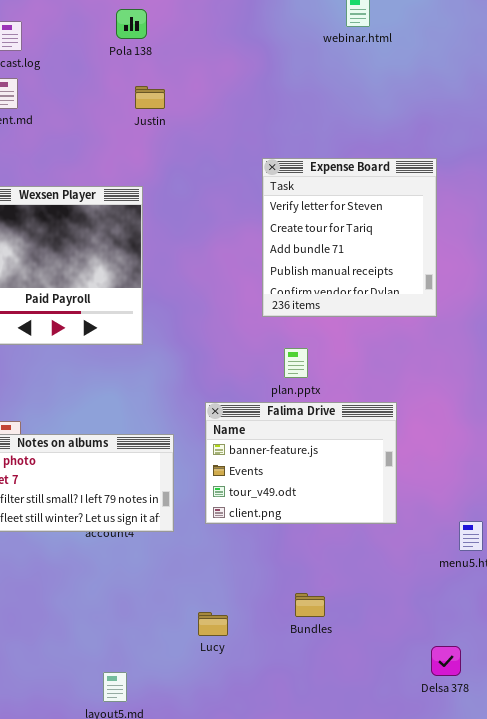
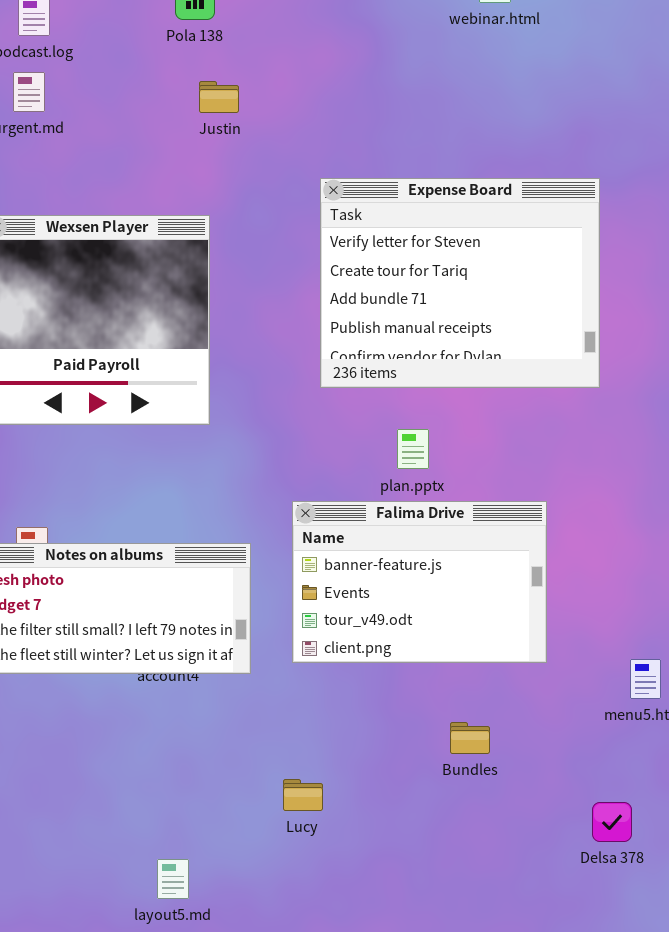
Expense Board: [262,158,437,317] -> [320,178,600,388], resized
Bundles: [295,593,325,617] -> [450,722,490,754], moved
Delsa 378: [431,646,461,676] -> [592,802,632,842], moved

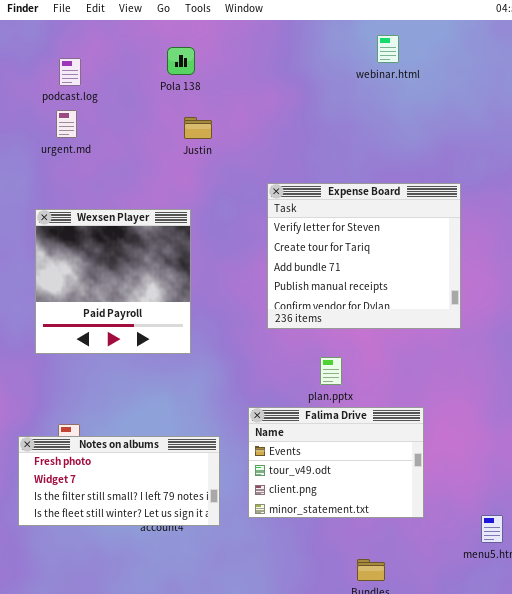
Falima Drive: [292,501,547,663] -> [248,407,424,518], scrolled down 1 row

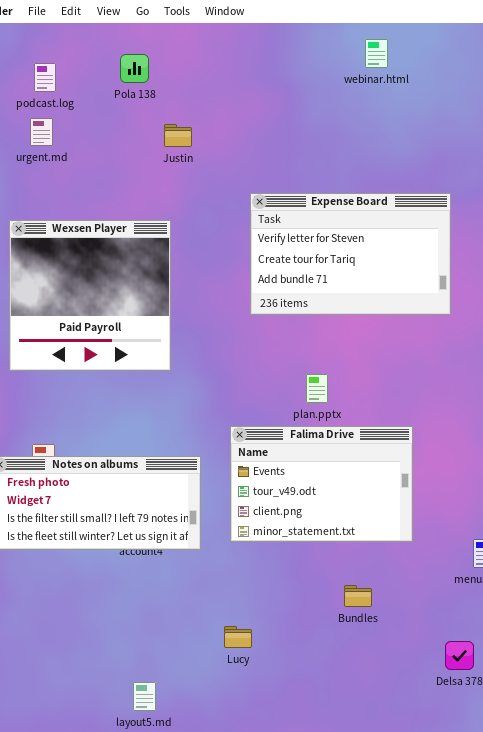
Pola 138: [167,47,195,75] -> [120,54,149,83], moved
Expense Board: [267,183,461,329] -> [250,193,451,315], resized

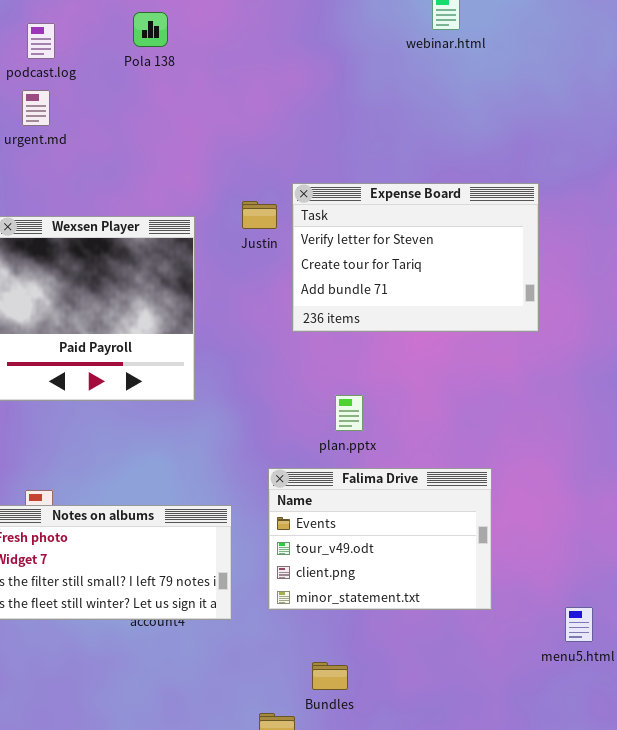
Justin: [164,124,192,147] -> [242,201,277,229], moved
plan.pptx: [306,374,328,403] -> [335,395,363,431], moved
Bundles: [344,585,372,607] -> [312,662,348,690], moved

